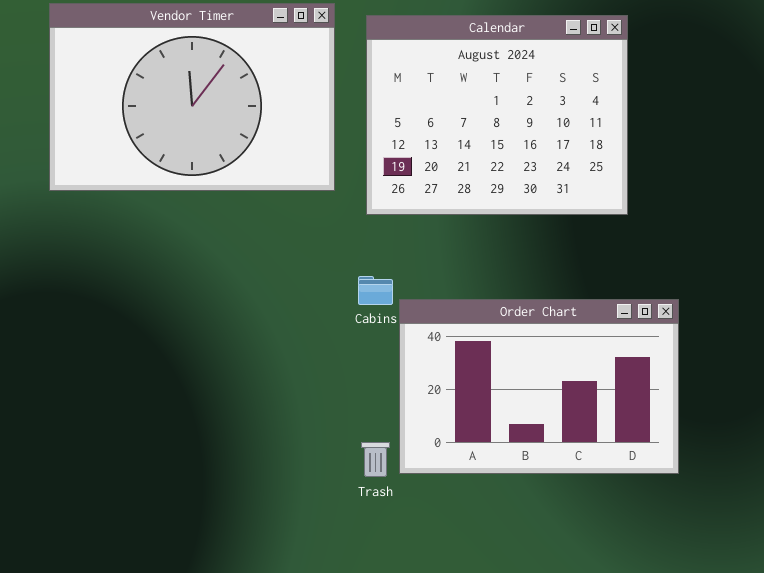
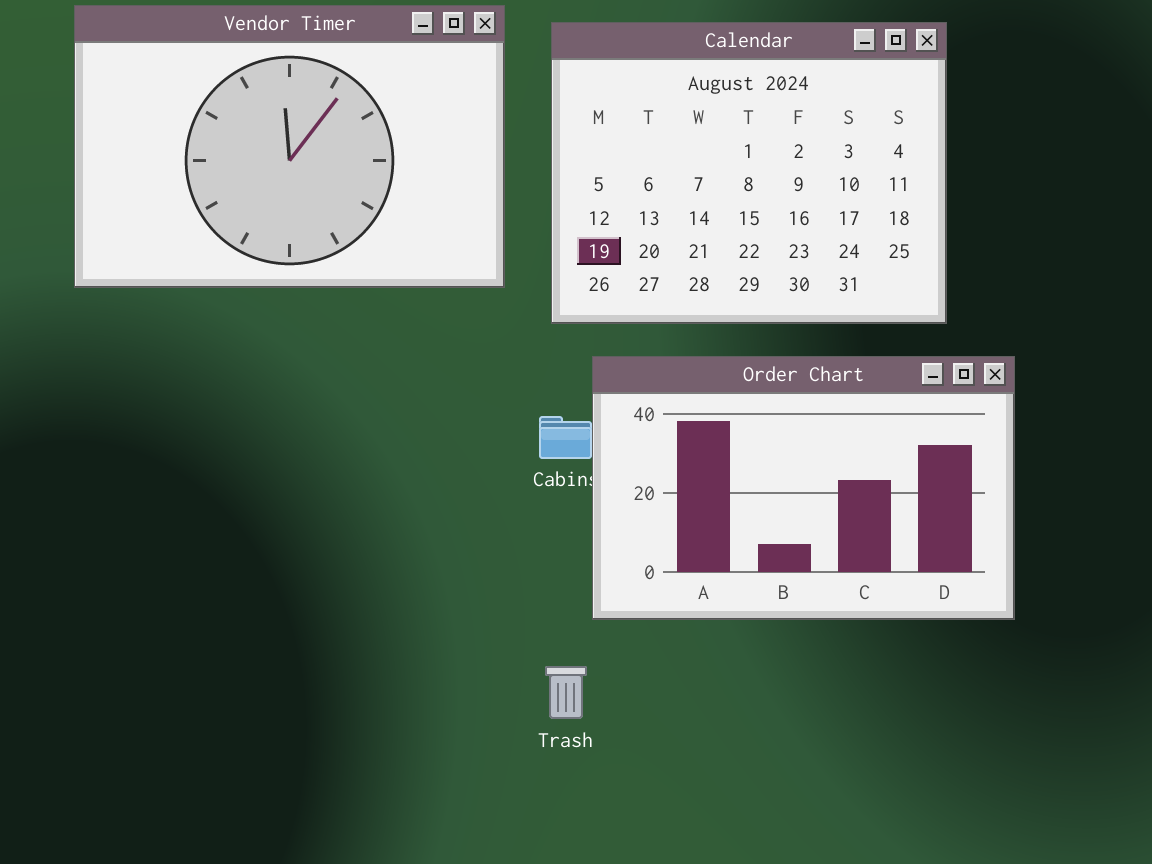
Order Chart: [399,299,679,474] -> [592,356,1015,620], moved

